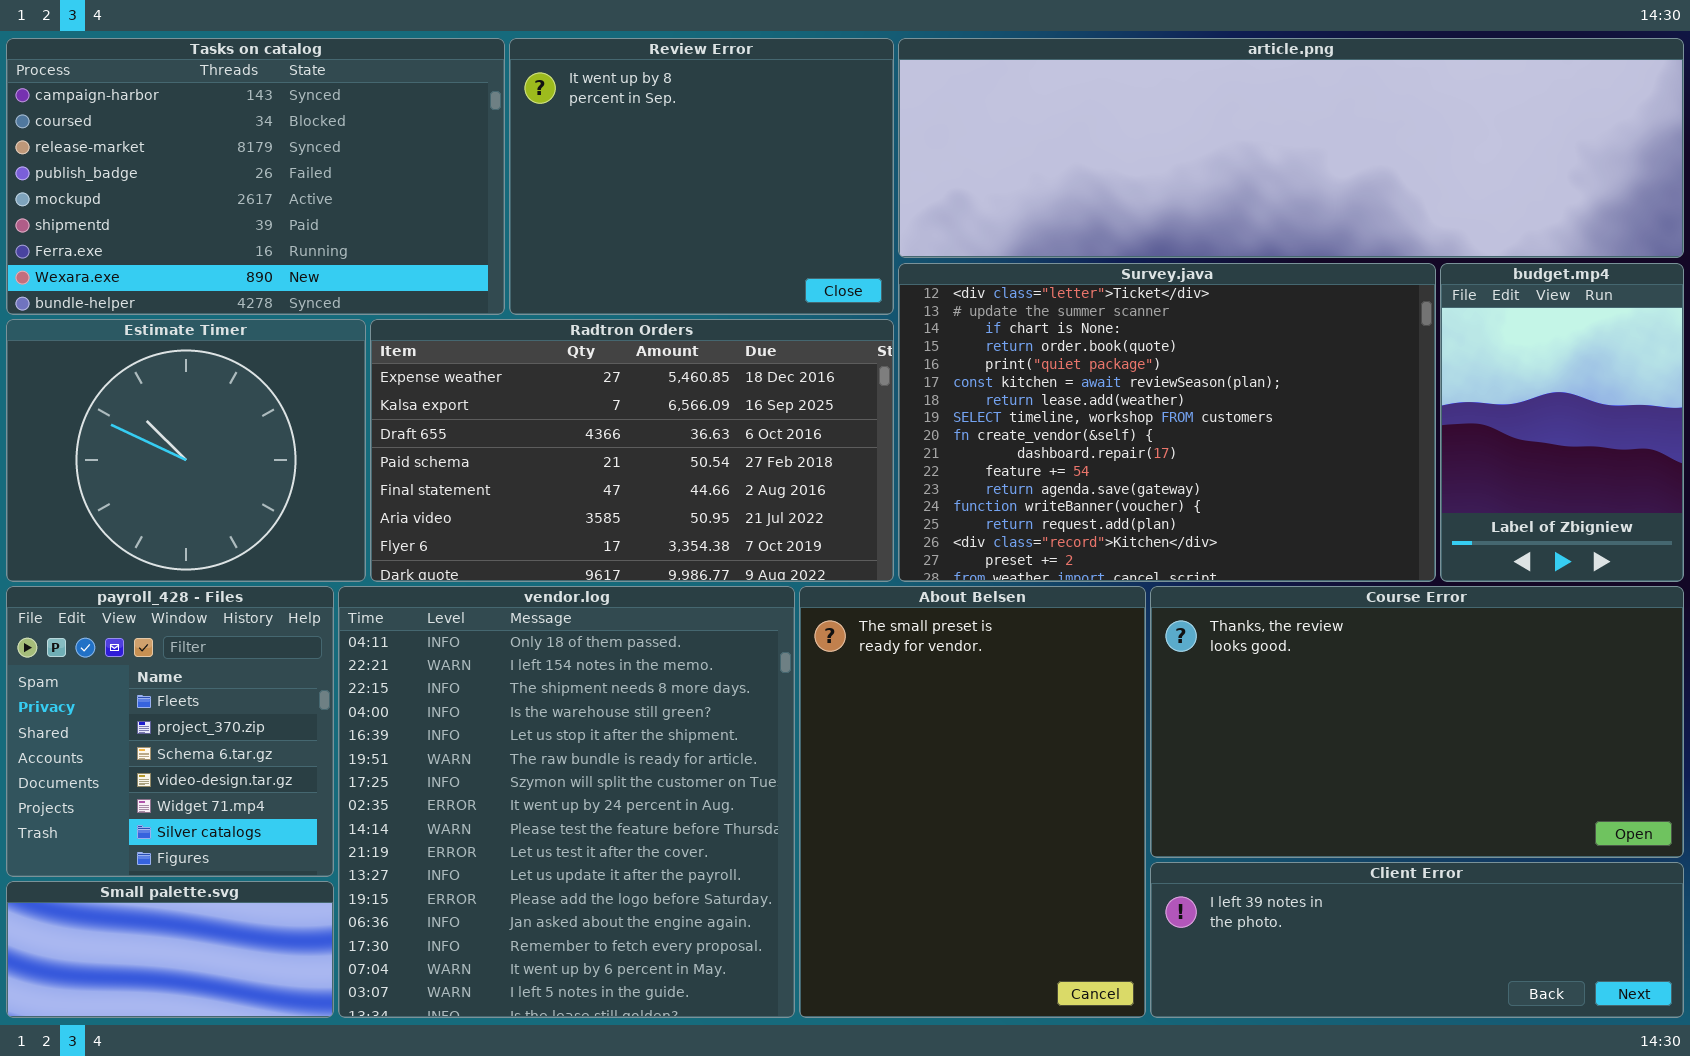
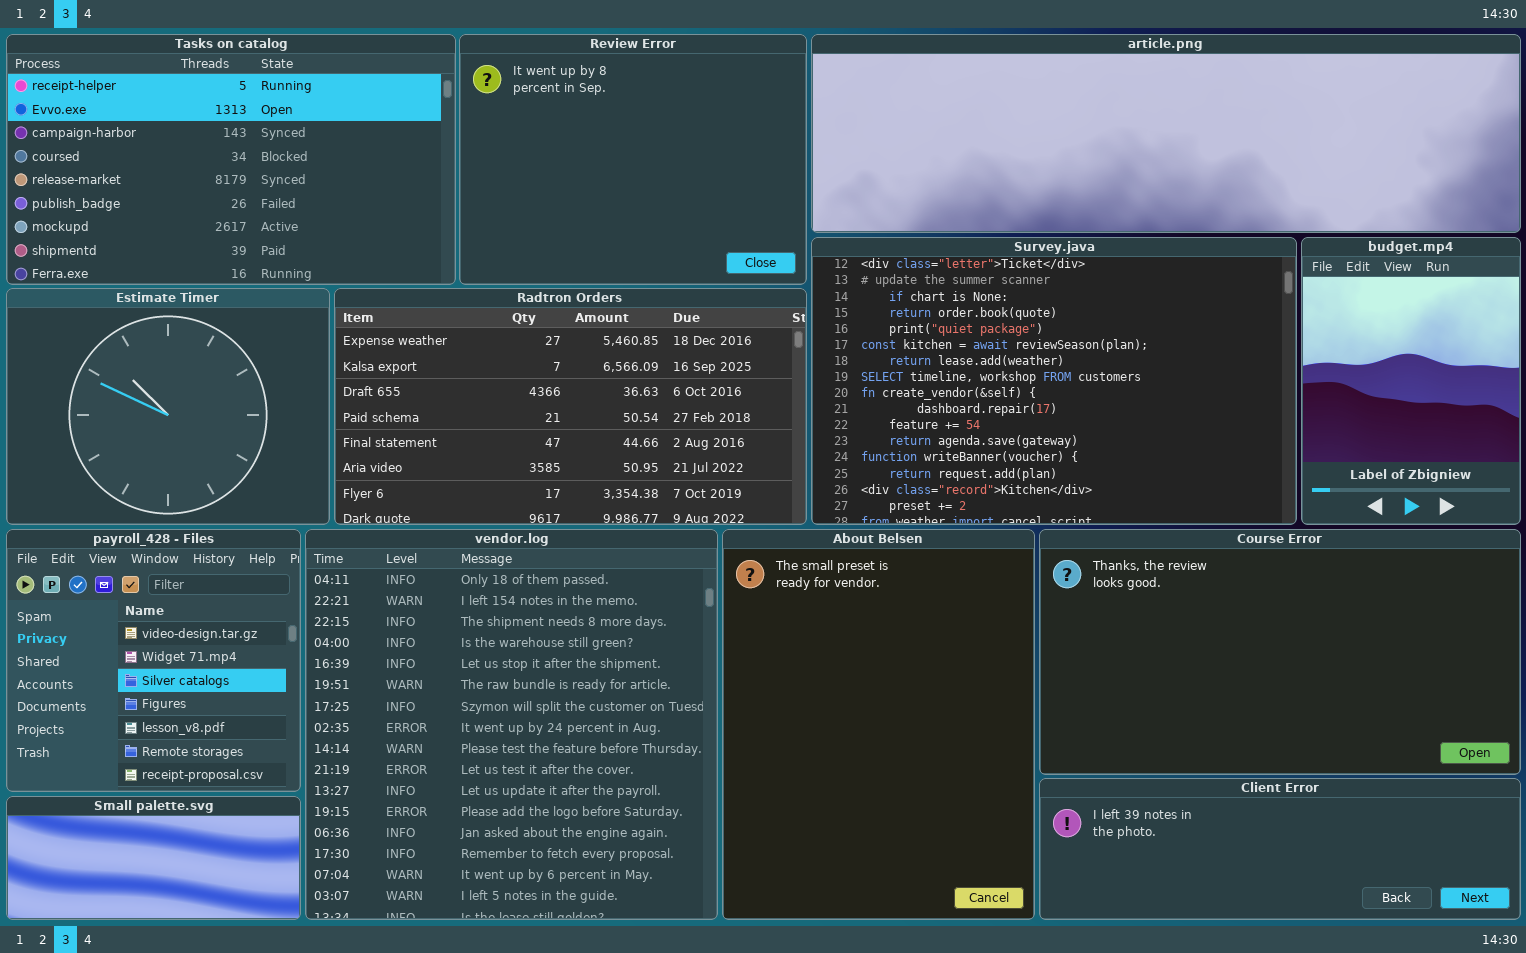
Tasks on catalog: [6,38,505,315] -> [6,34,456,285], scrolled up 2 rows
payroll_428 - Files: [6,586,334,877] -> [6,529,301,792], scrolled down 3 rows

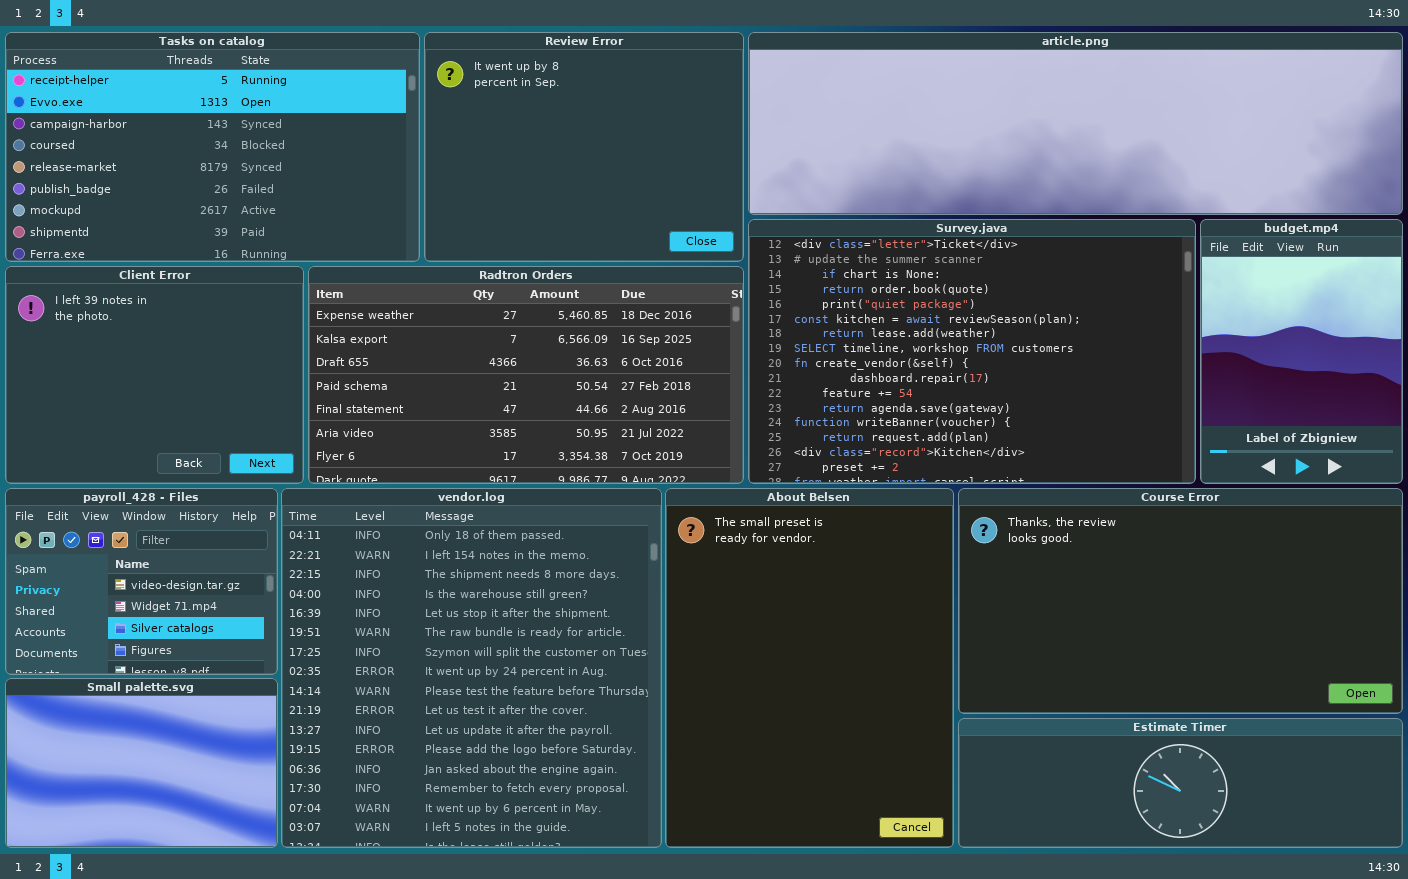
Estimate Timer: [6,288,330,525] -> [958,718,1403,848], moved, resized
payroll_428 - Files: [6,529,301,792] -> [5,488,278,675], resized
Client Error: [1039,778,1521,920] -> [5,266,304,484], moved, resized
Small palette.svg: [6,796,301,920] -> [5,678,278,848], resized

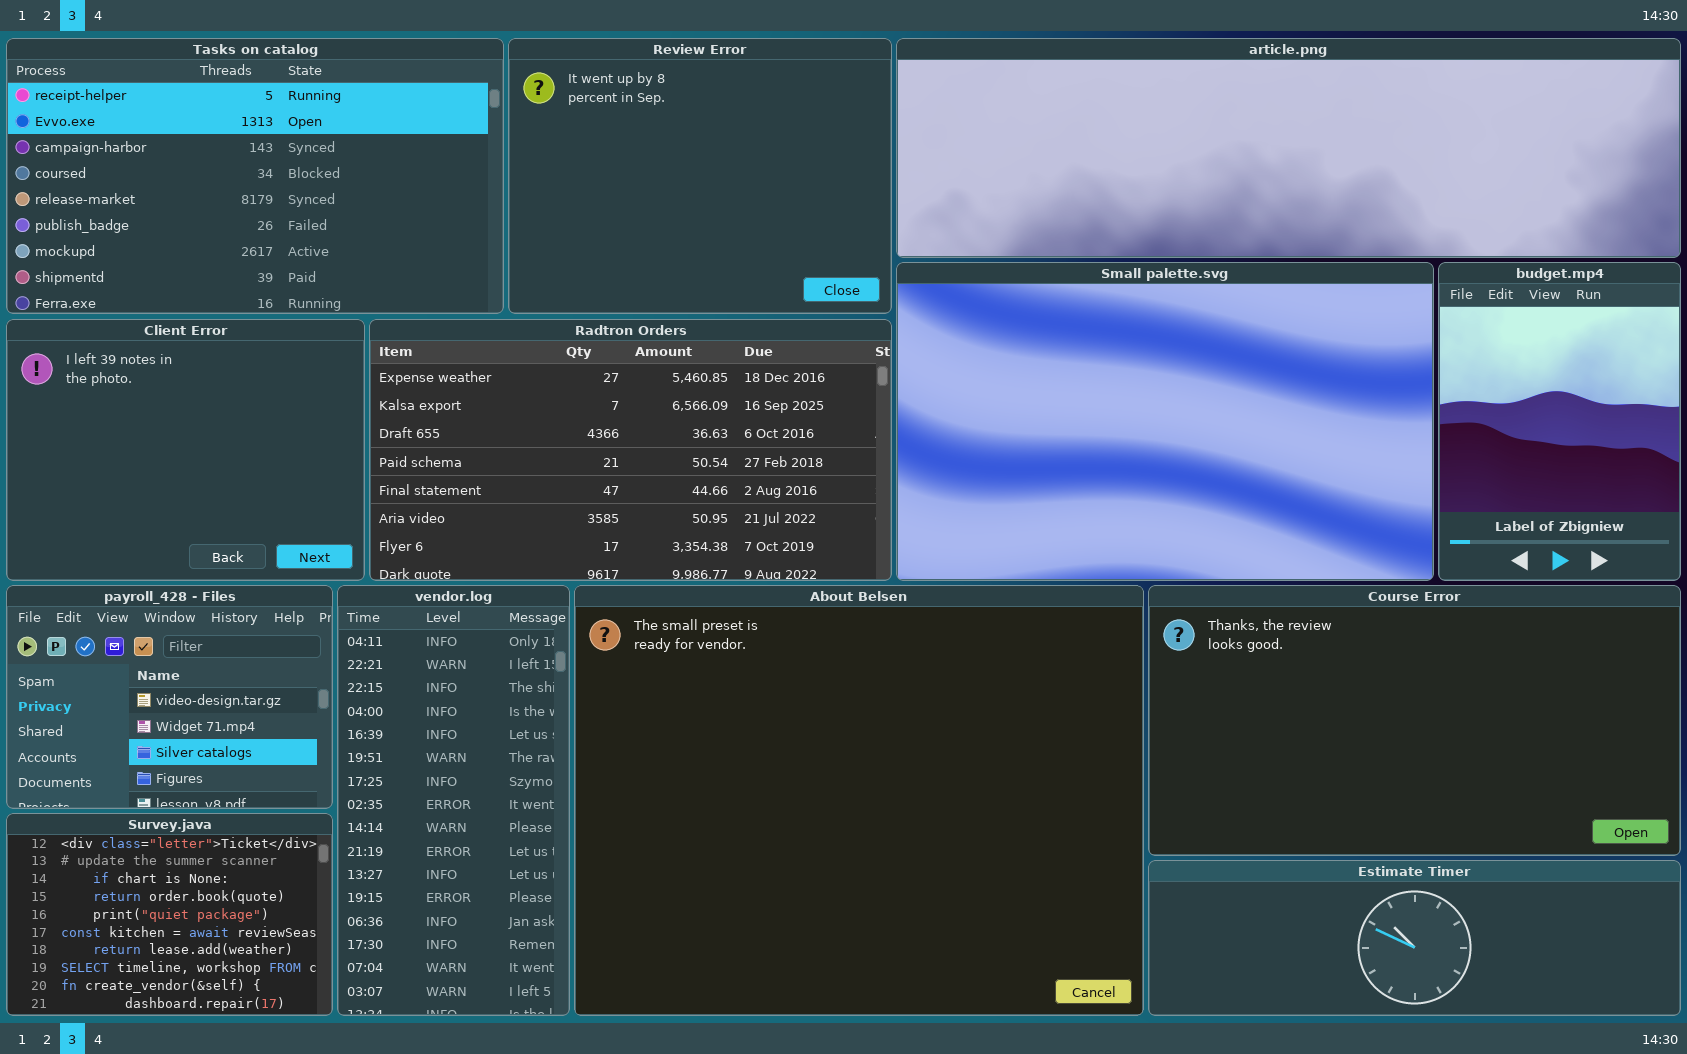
Survey.java: [748,219,1196,484] -> [6,813,333,1016], moved, resized
vendor.log: [281,488,662,848] -> [337,585,570,1016], resized
About Belsen: [665,488,954,848] -> [574,585,1144,1016], resized
Small palette.svg: [5,678,278,848] -> [896,262,1434,581], moved, resized

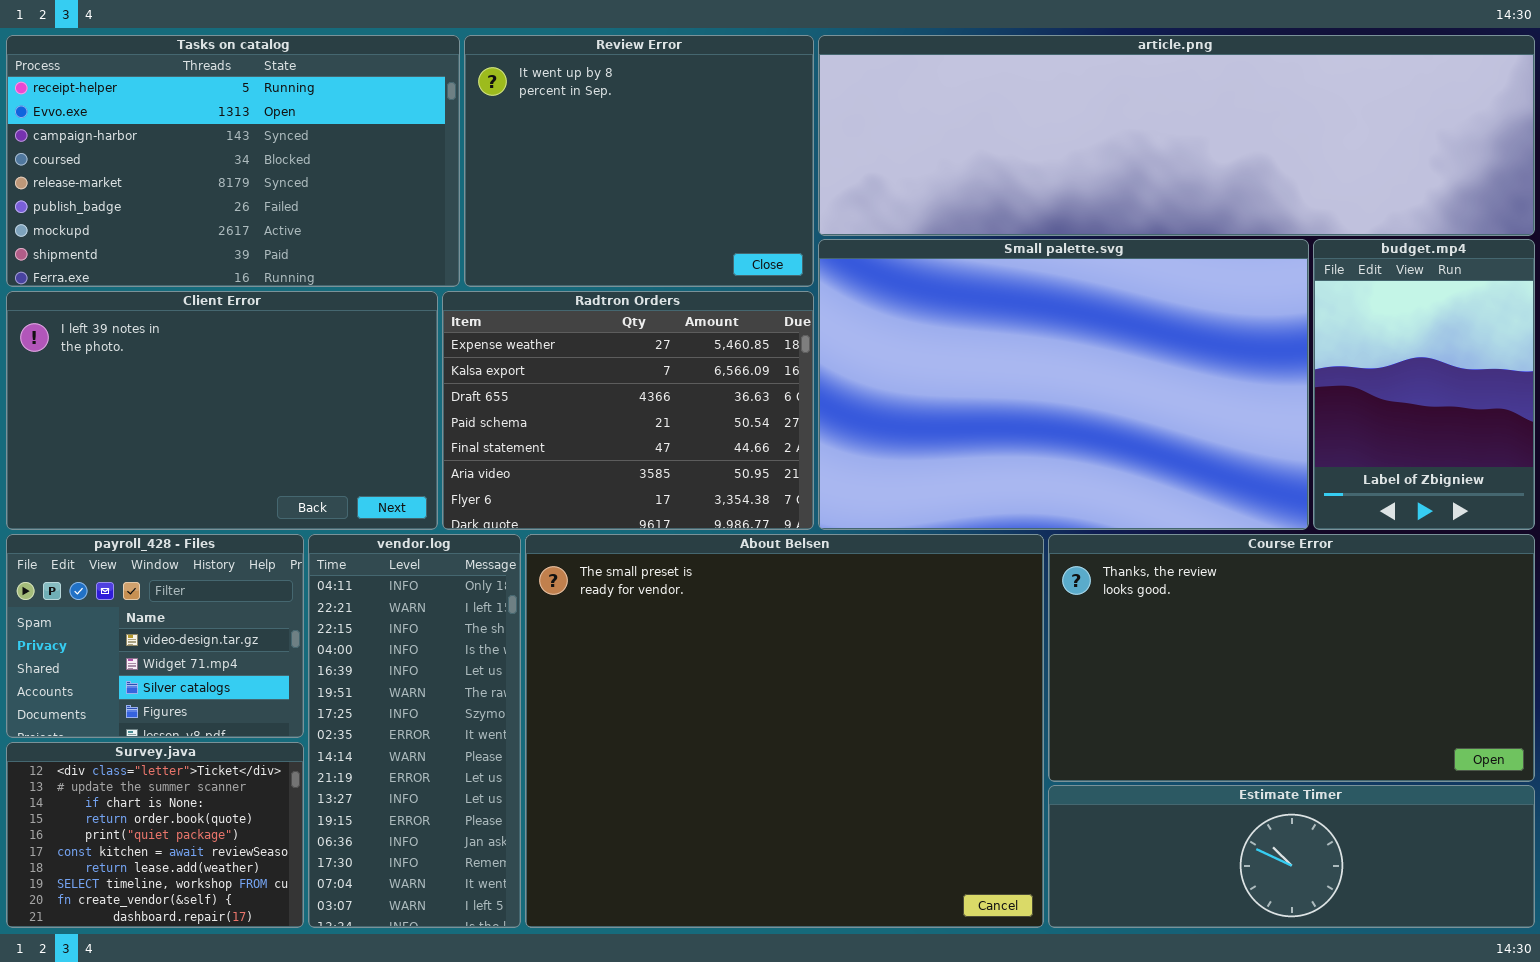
Client Error: [6,319,365,581] -> [6,291,438,530], resized
Radtron Orders: [369,319,892,581] -> [442,291,814,530], resized

